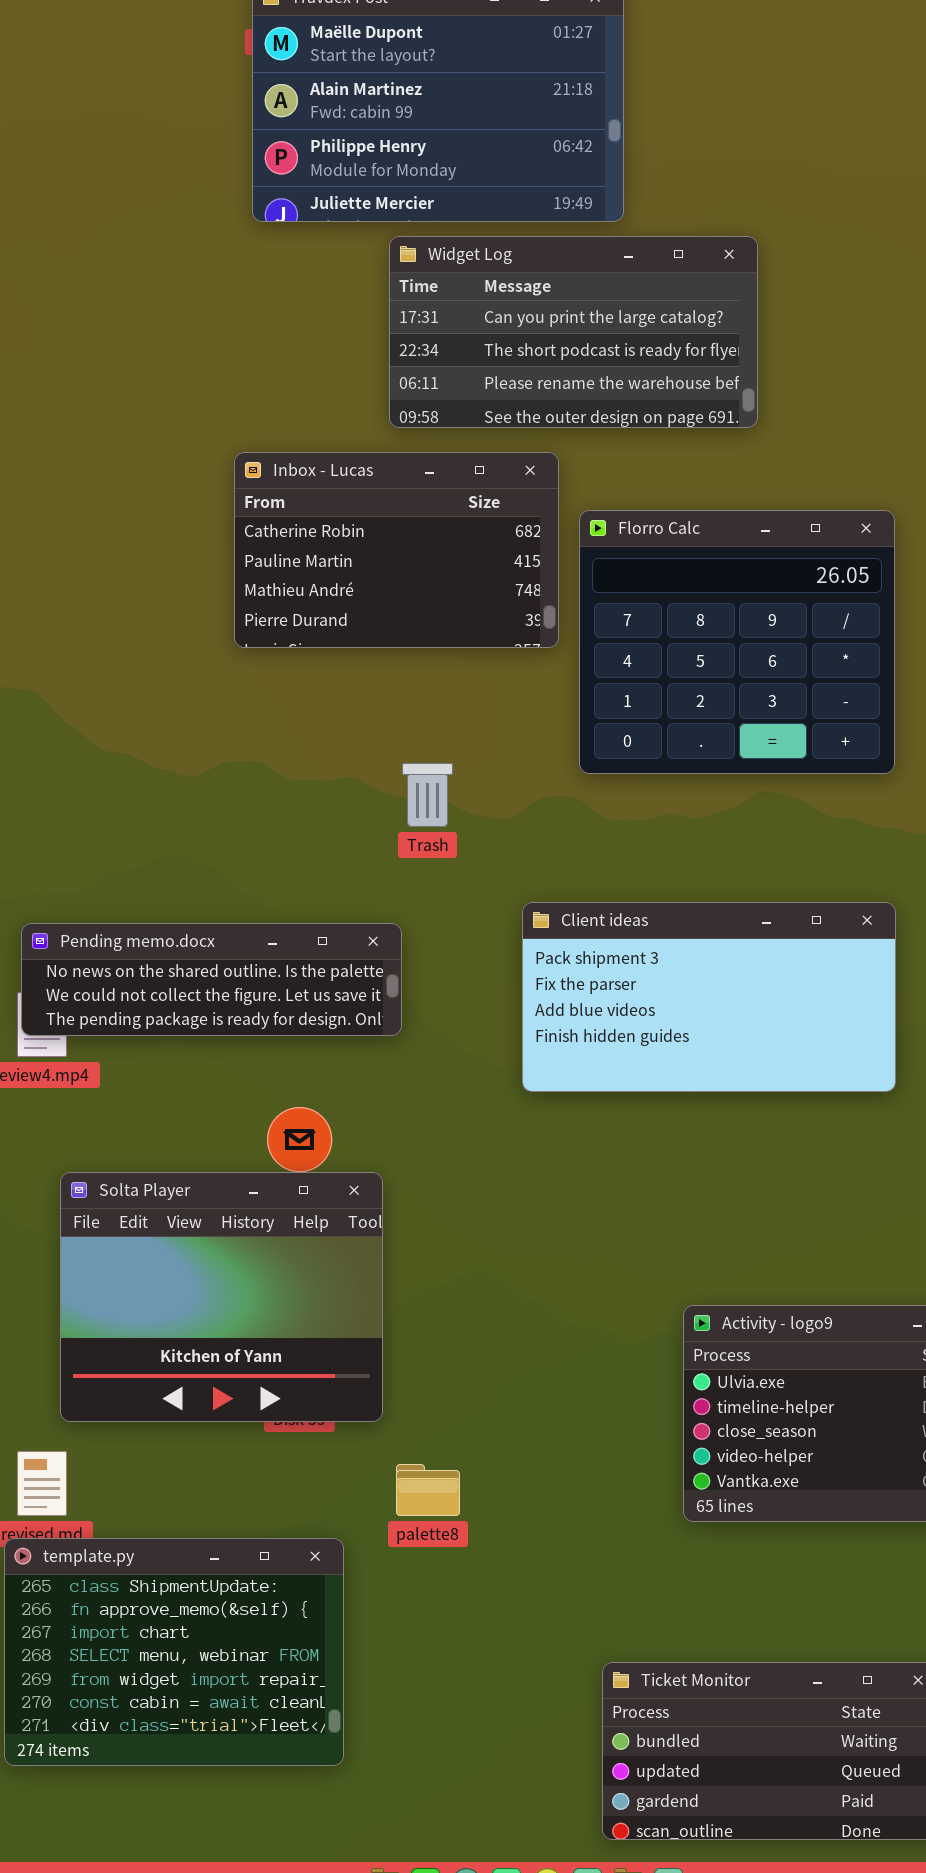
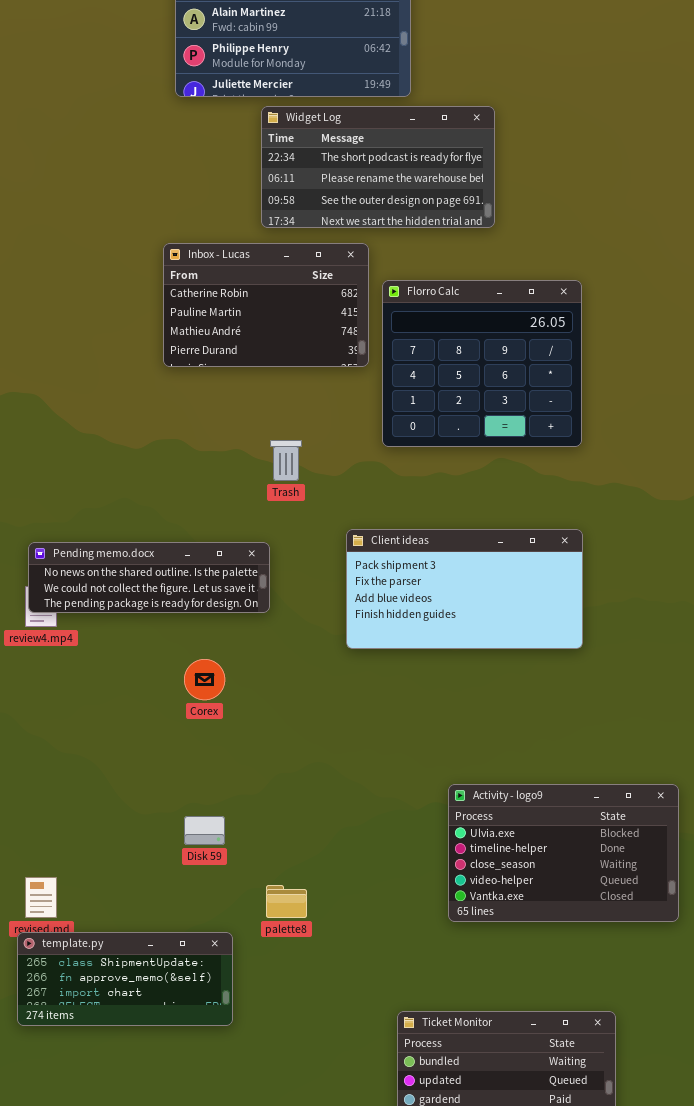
Widget Log: [389,236,758,428] -> [261,106,495,228], scrolled down 1 row
Solta Player: [60,1172,383,1422] -> none, closed
template.py: [4,1538,344,1766] -> [17,932,233,1026], resized

